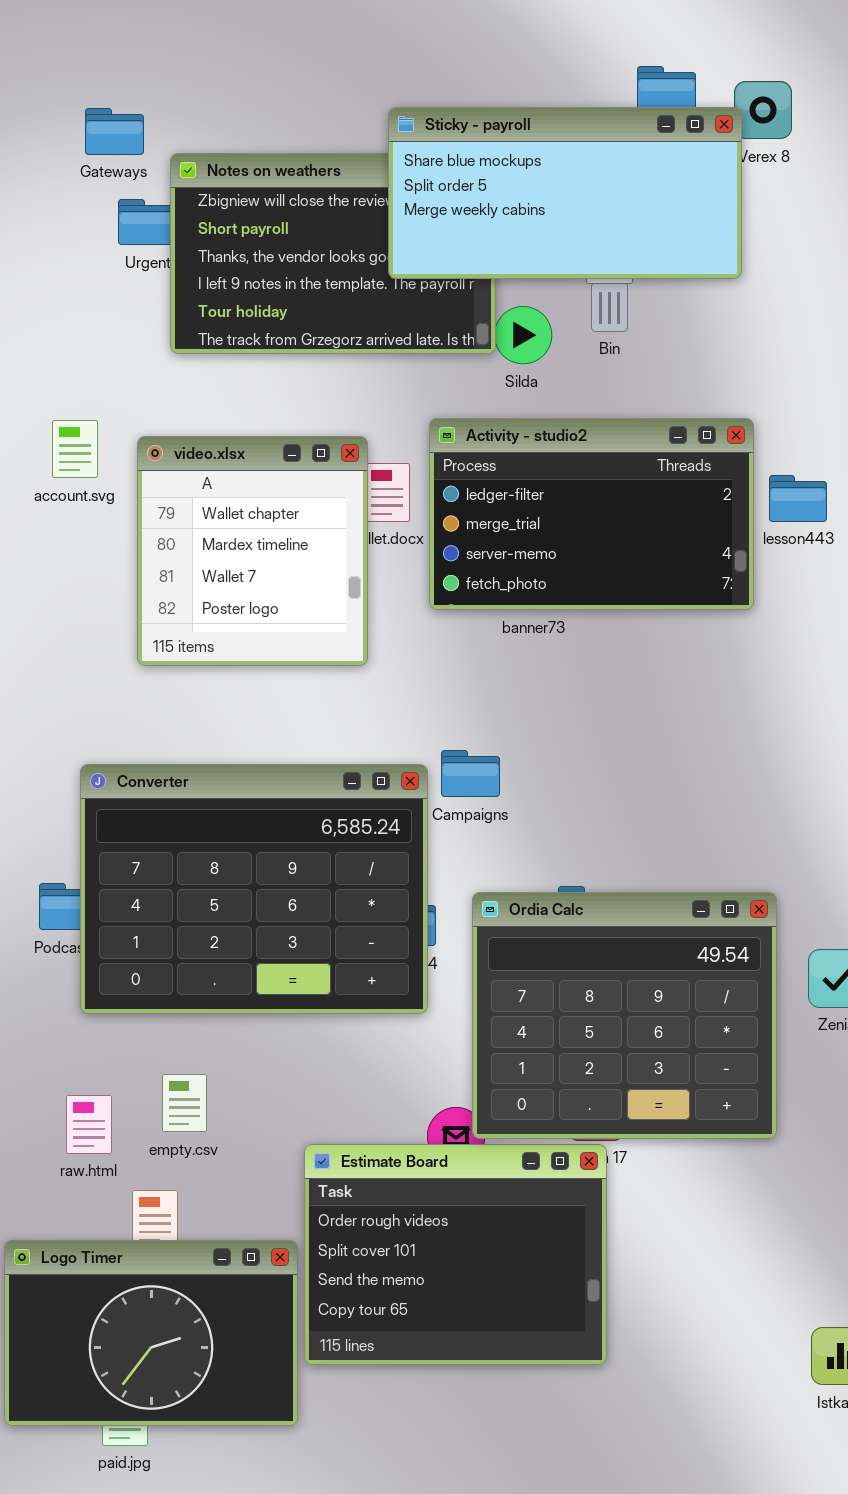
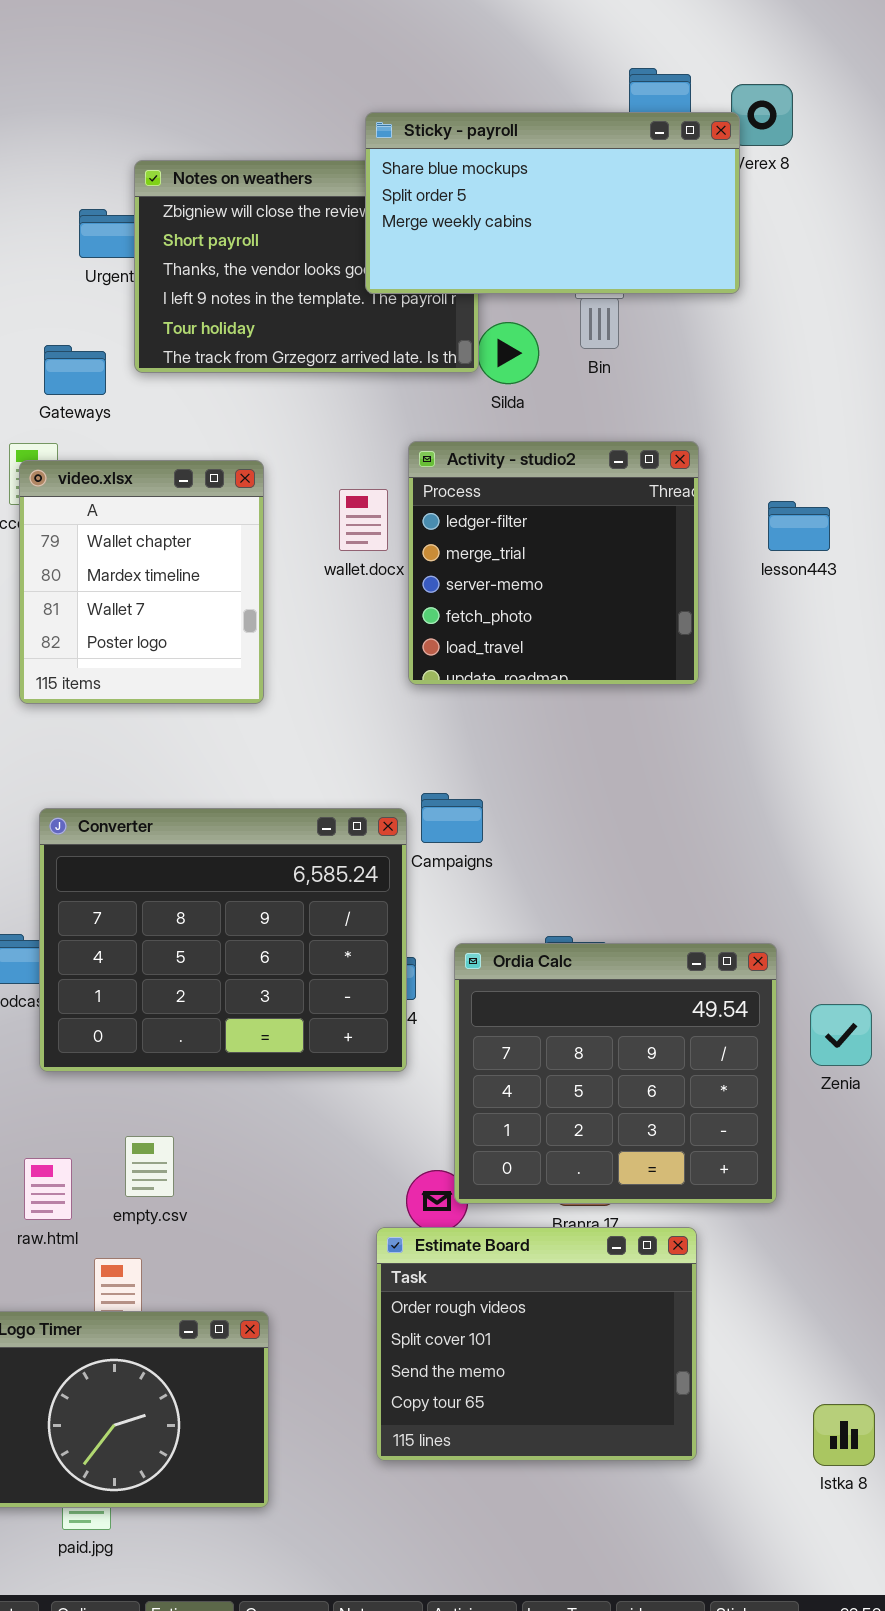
Gateways: [85,108,144,155] -> [44,345,106,395], moved
Activity - studio2: [429,418,754,610] -> [408,441,699,685], resized
video.xlsx: [137,436,368,666] -> [19,460,264,704], moved
Estimate Board: [304,1144,607,1365] -> [376,1227,697,1461], moved

